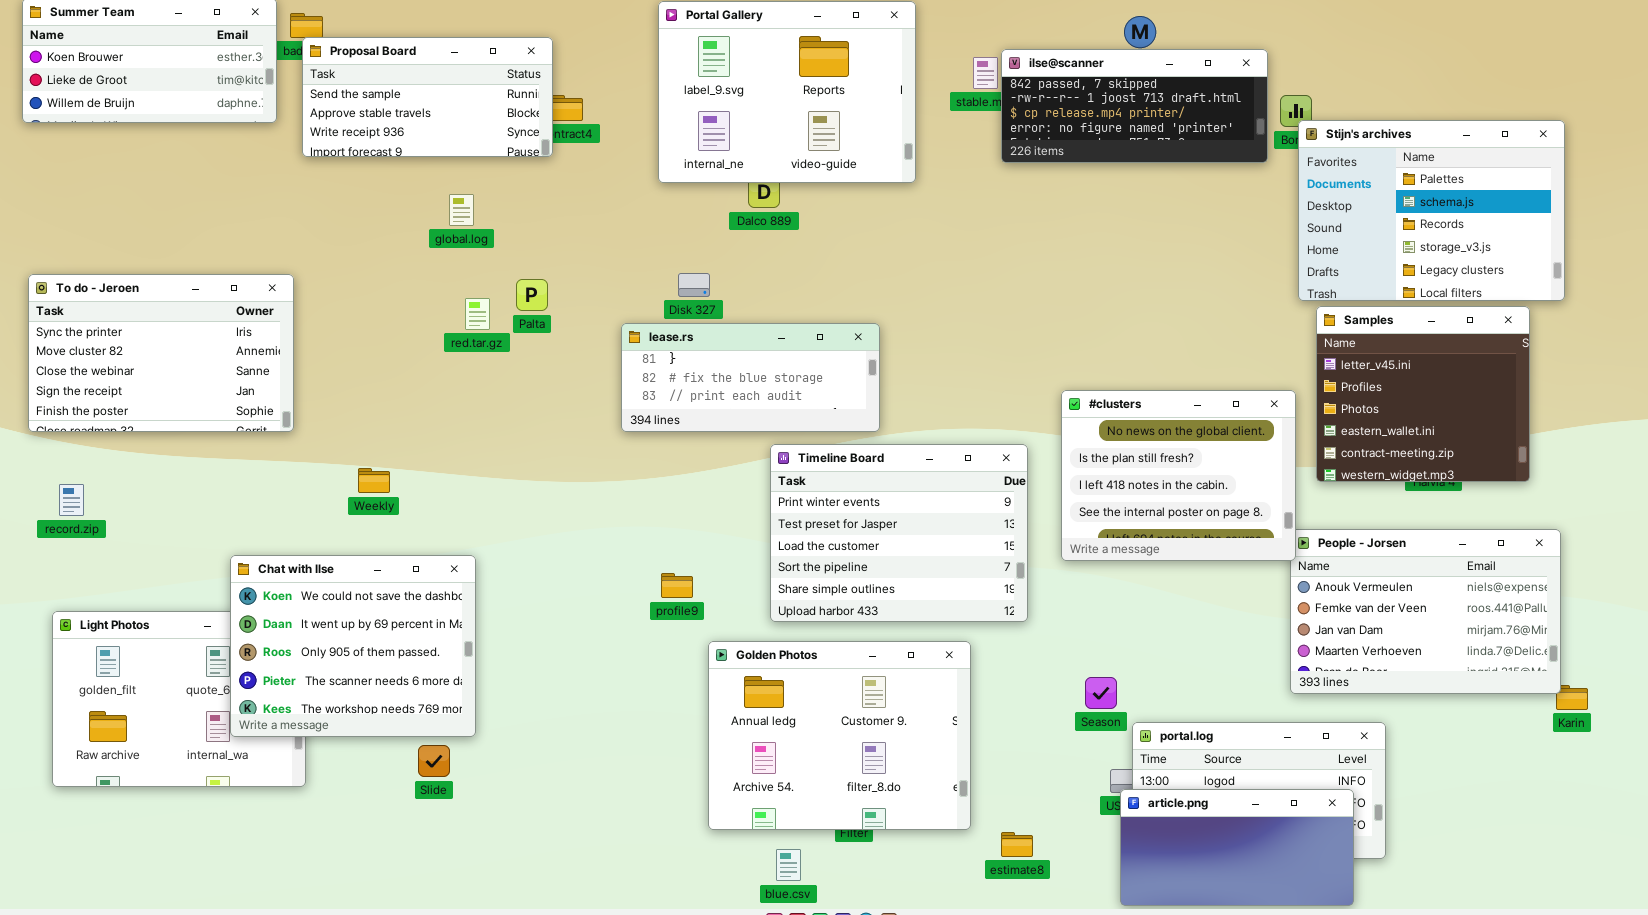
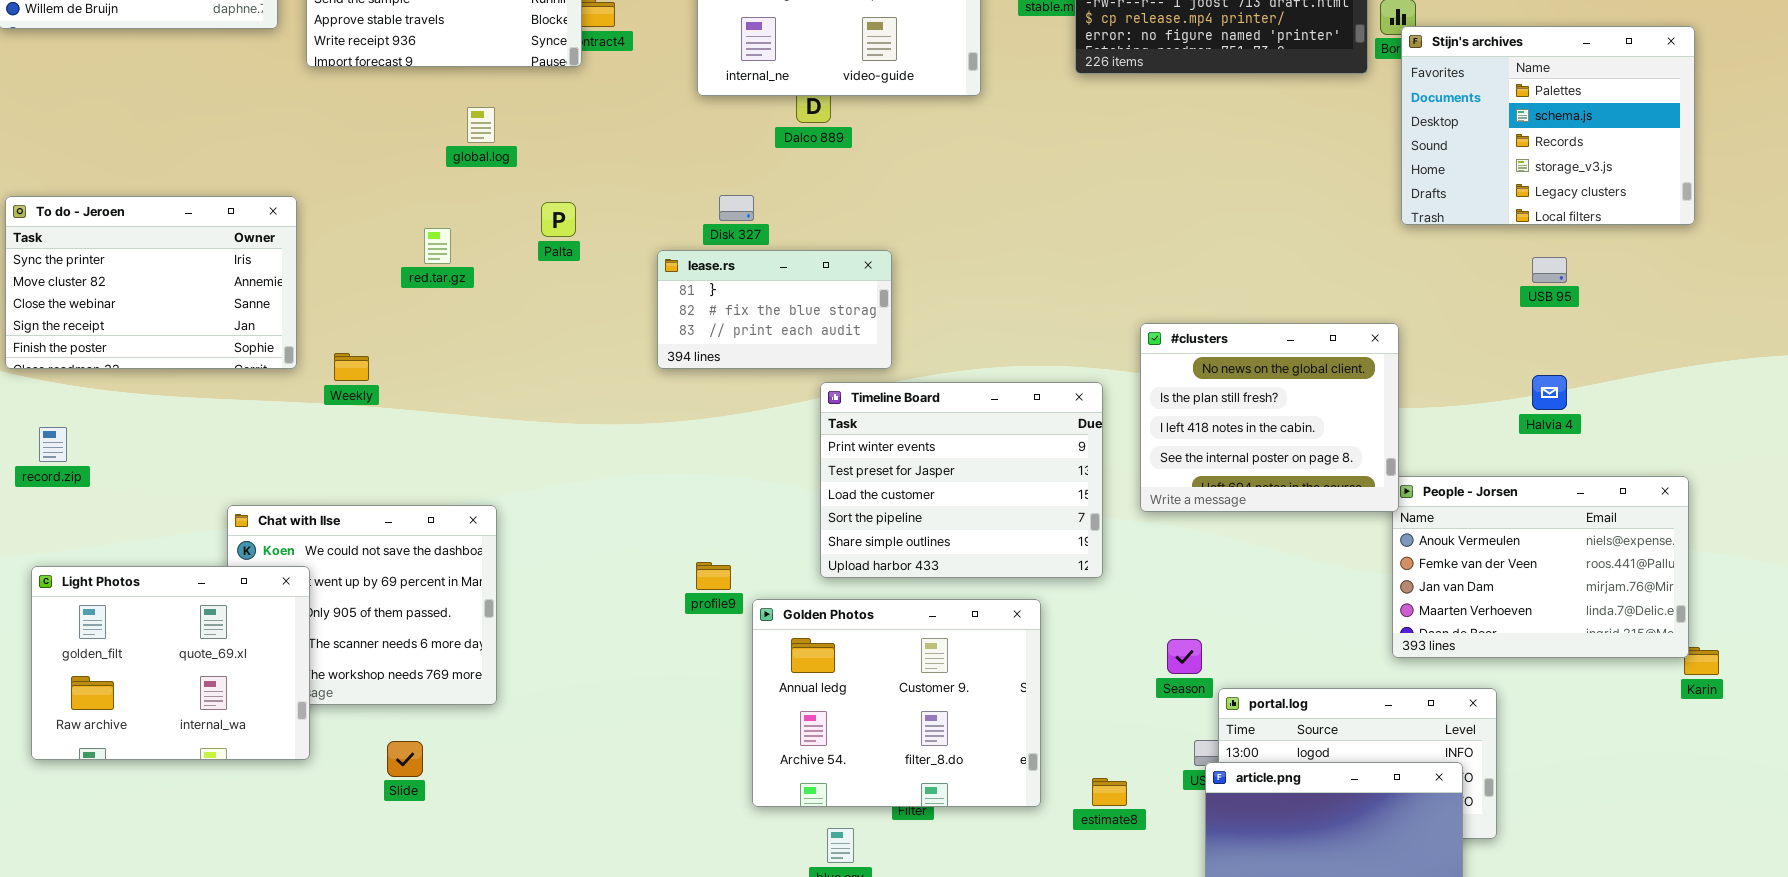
red.tar.gz: [465,298,490,330] -> [424,228,451,264], moved
Samples: [1316,306,1530,482] -> none, closed
lease.rs: [621,323,880,432] -> [657,250,892,369], resized
Weekly: [358,468,390,493] -> [334,353,369,381], moved
profile9: [661,573,693,598] -> [696,562,731,590], moved
Light Photos: [52,611,306,787] -> [31,566,310,760], raised
Slide: [418,745,450,777] -> [387,741,423,777], moved
estimate8: [1001,832,1033,857] -> [1092,778,1127,806], moved

